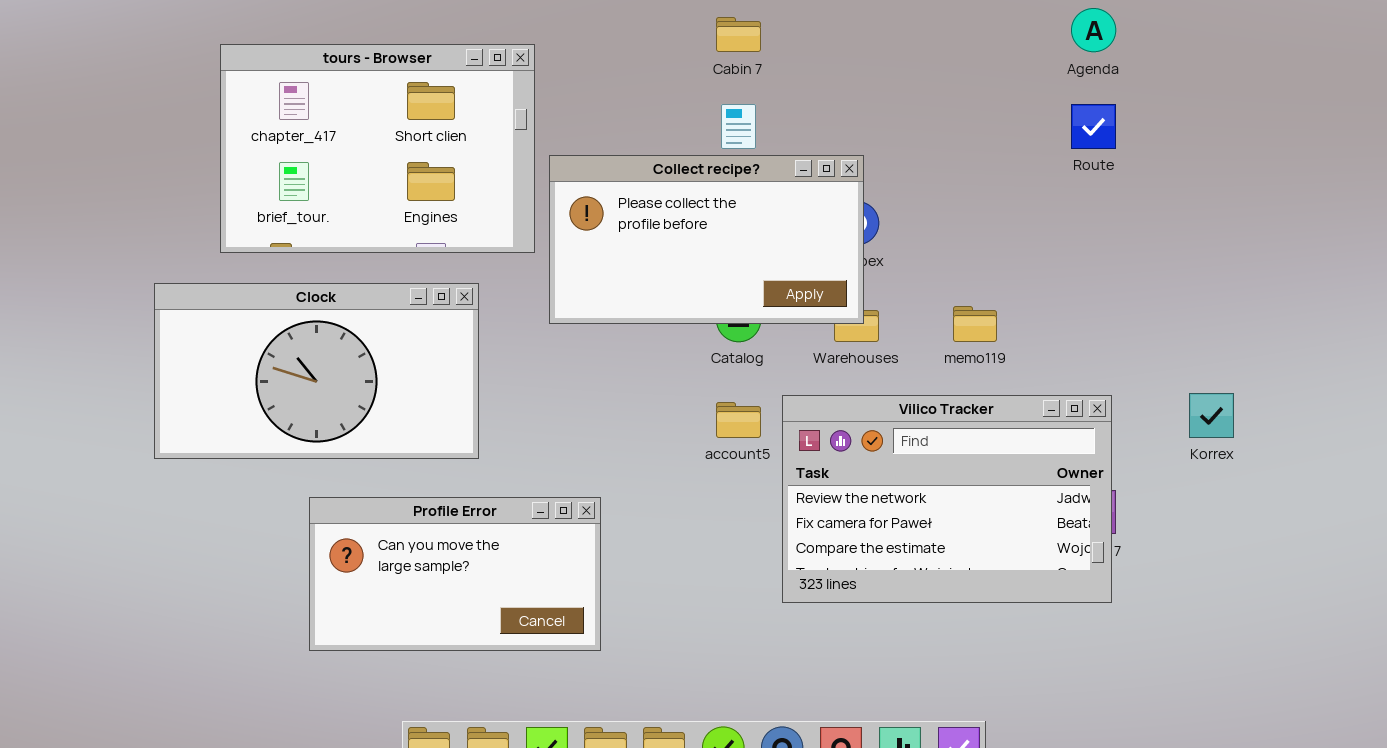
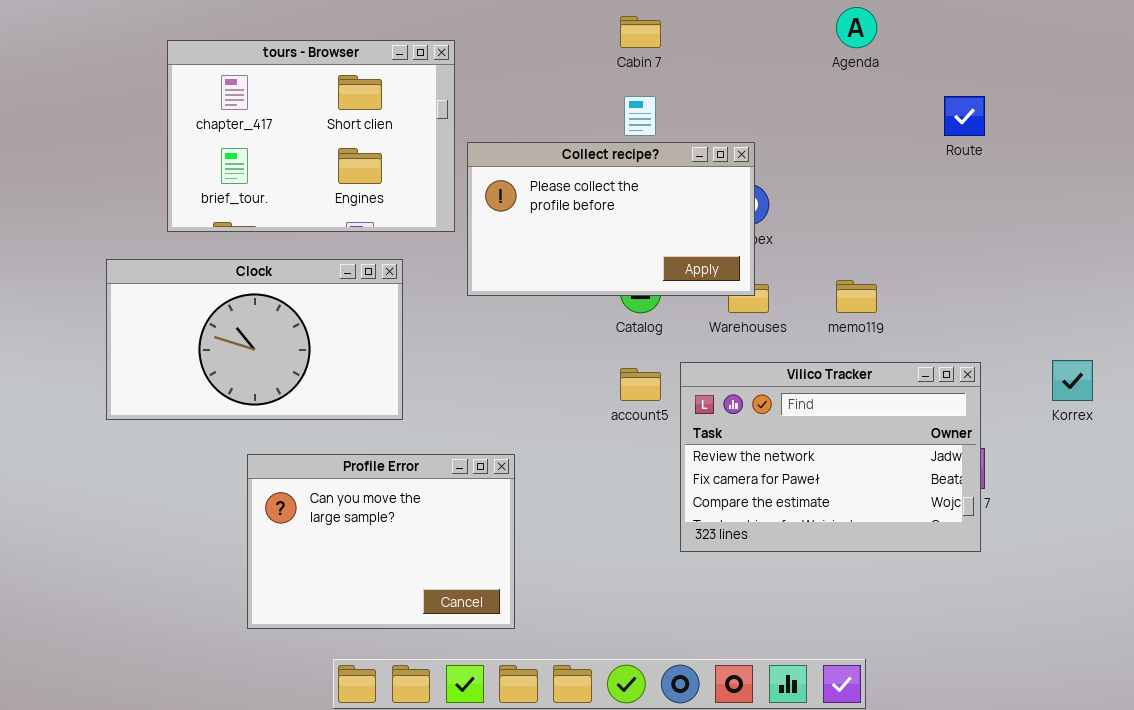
Agenda: [1071,8,1116,52] -> [836,7,877,48], moved
Profile Error: [309,497,601,651] -> [247,454,515,629], resized

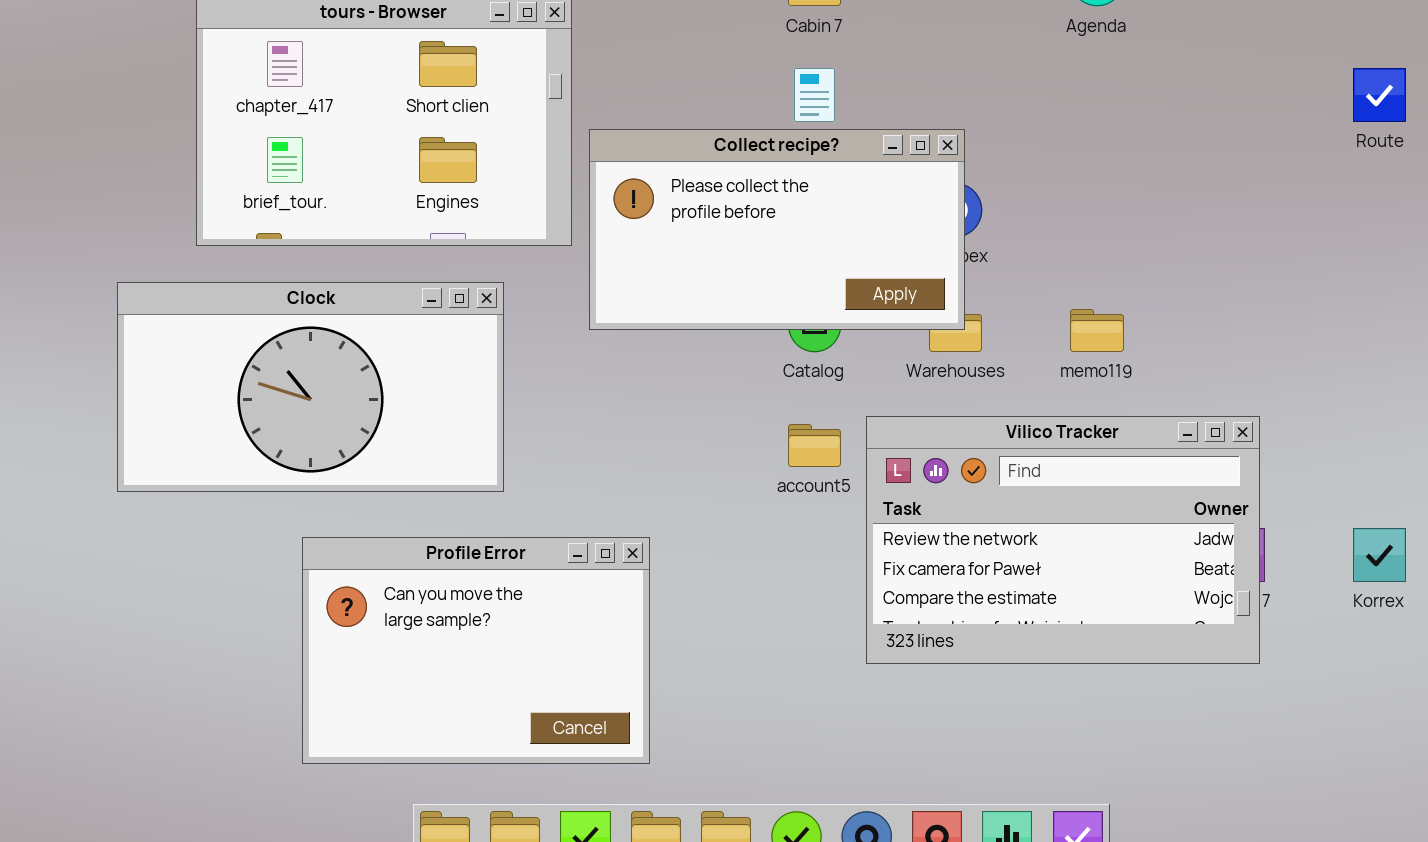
Route: [944,96,985,136] -> [1353,68,1406,122], moved
Korrex: [1052,360,1093,401] -> [1353,528,1406,582], moved

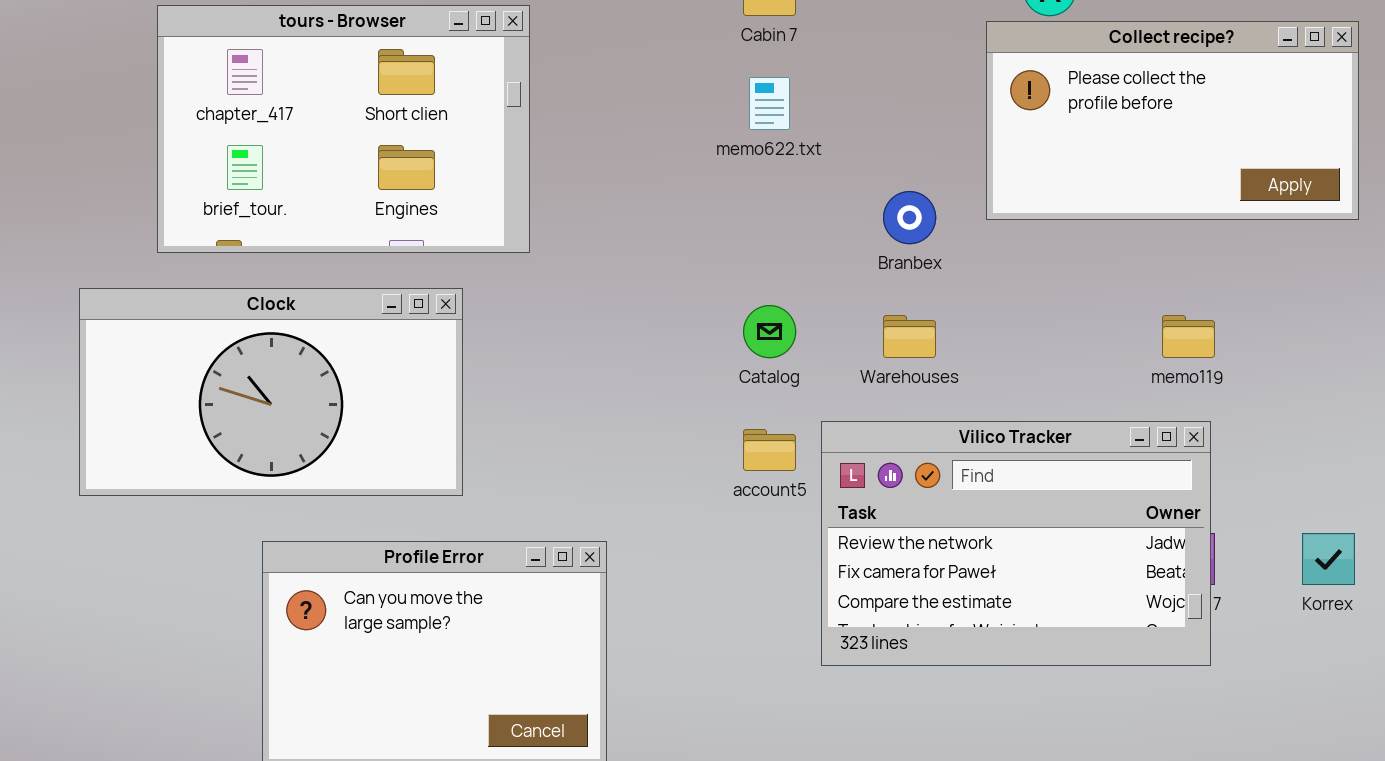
Collect recipe?: [589,129,965,330] -> [986,21,1359,220], moved
memo119: [1070,309,1124,352] -> [1162,315,1215,358], moved

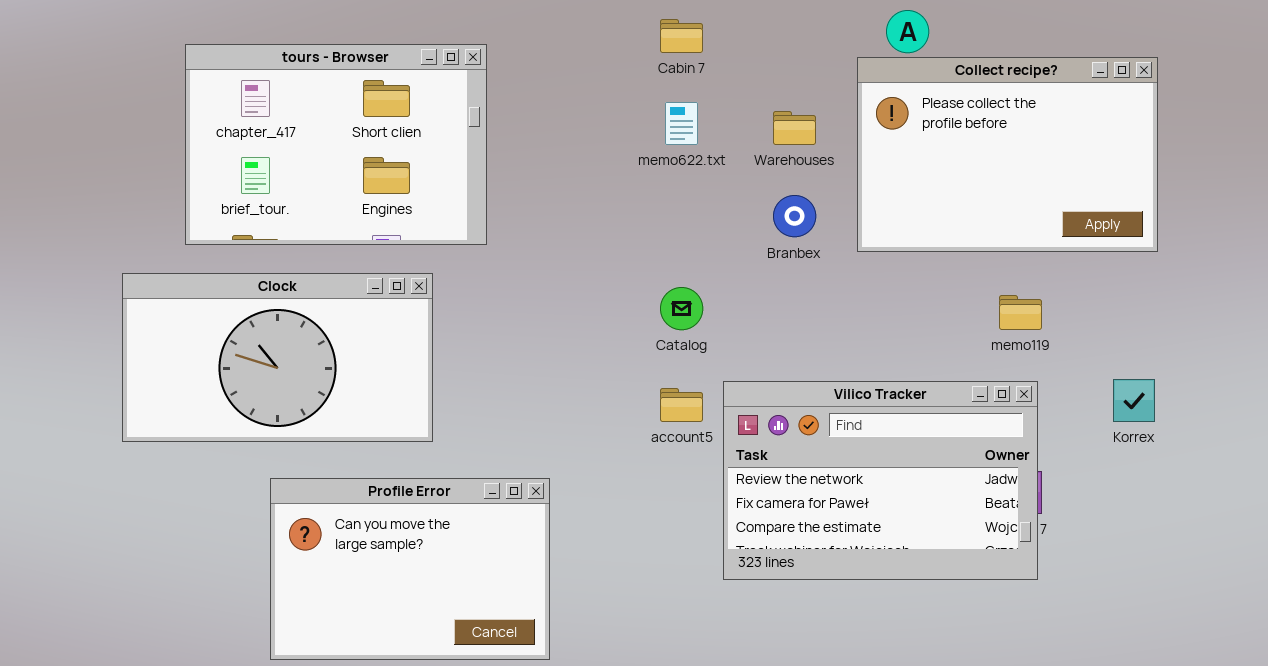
Collect recipe?: [986,21,1359,220] -> [857,57,1158,252], resized
Warehouses: [883,315,936,358] -> [773,111,816,145], moved
Korrex: [1302,533,1355,585] -> [1113,379,1155,422], moved

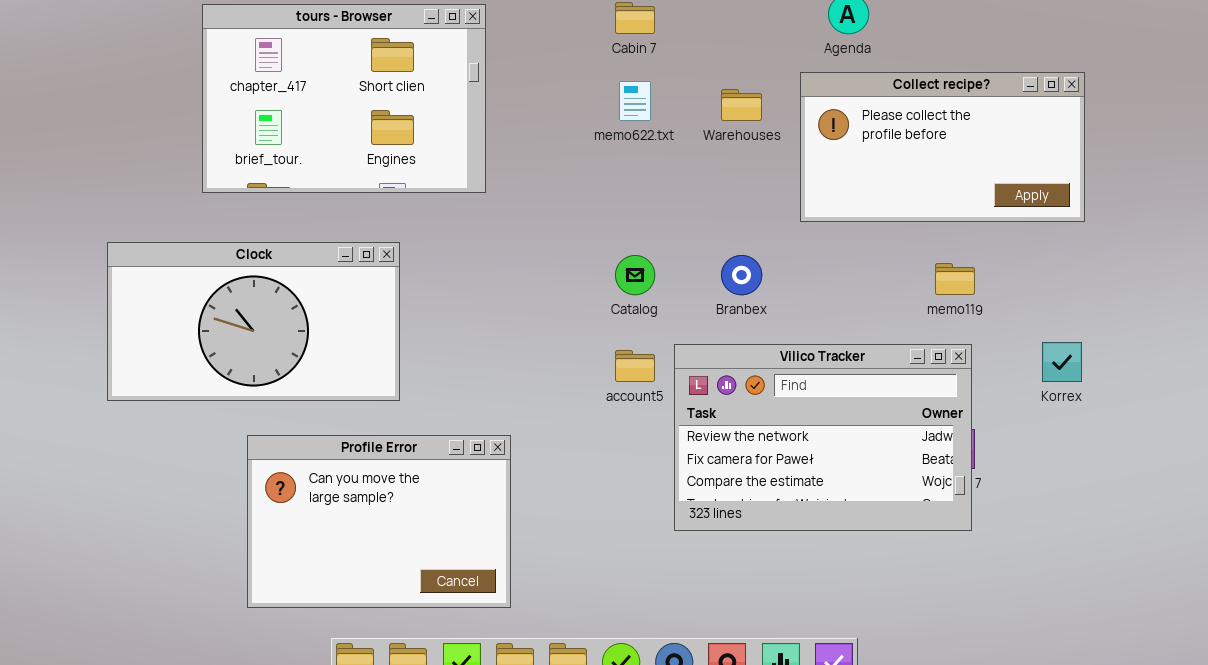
tours - Browser: [185,44,487,245] -> [202,4,486,193], moved
Collect recipe?: [857,57,1158,252] -> [800,72,1085,222], resized
Branbex: [773,195,816,237] -> [721,255,762,295], moved

